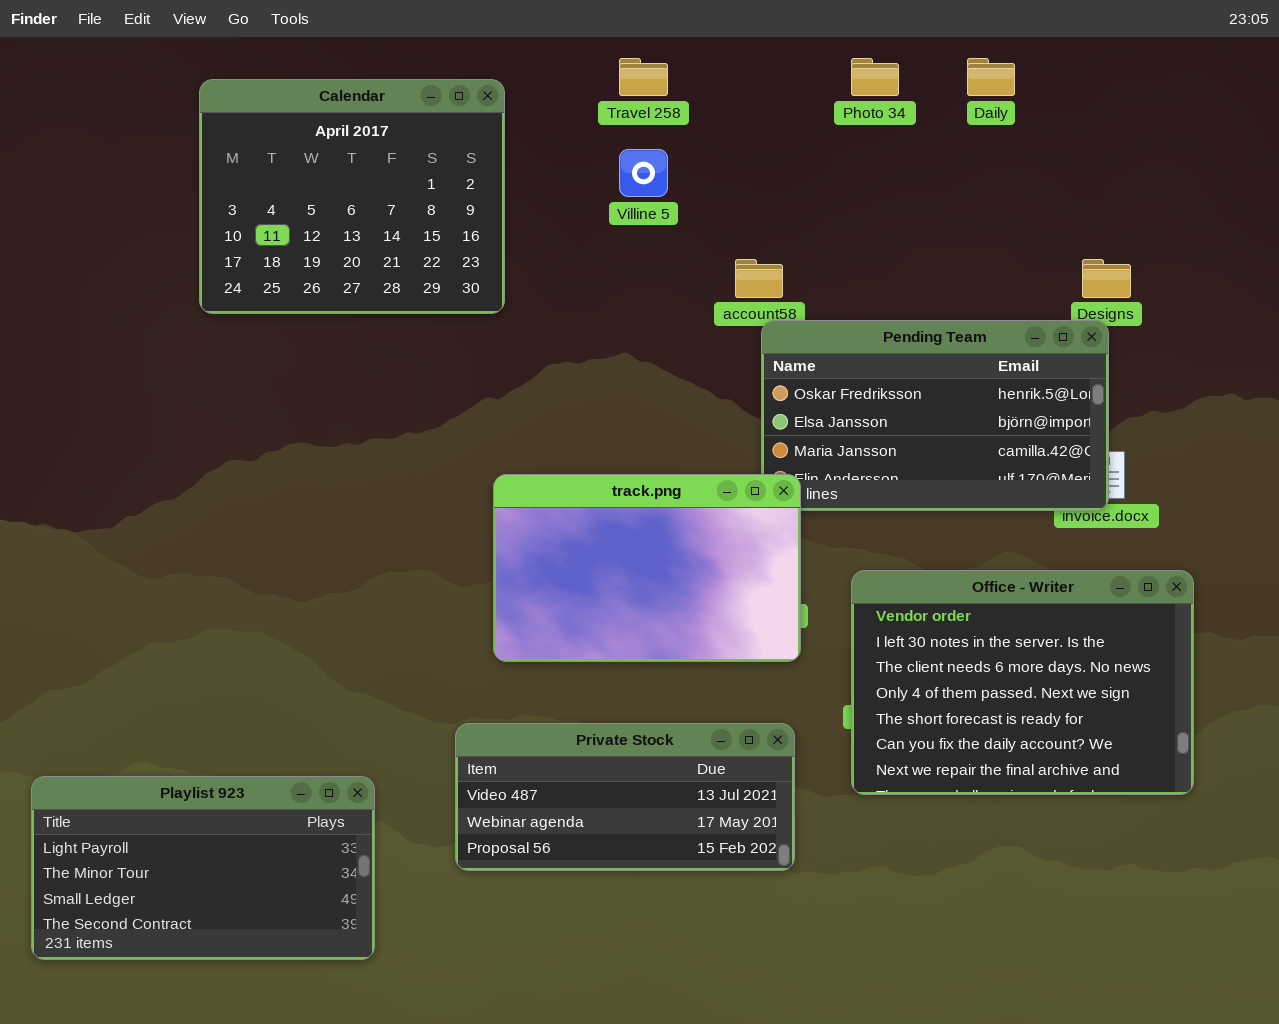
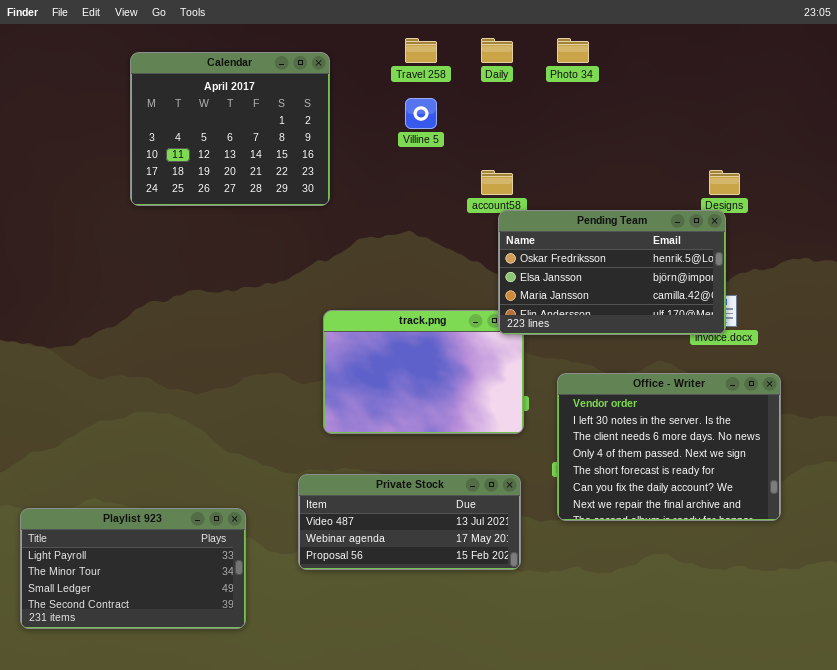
Daily: [967,58,1015,96] -> [481,38,513,63], moved
Pending Team: [761,320,1109,511] -> [498,210,726,335], raised

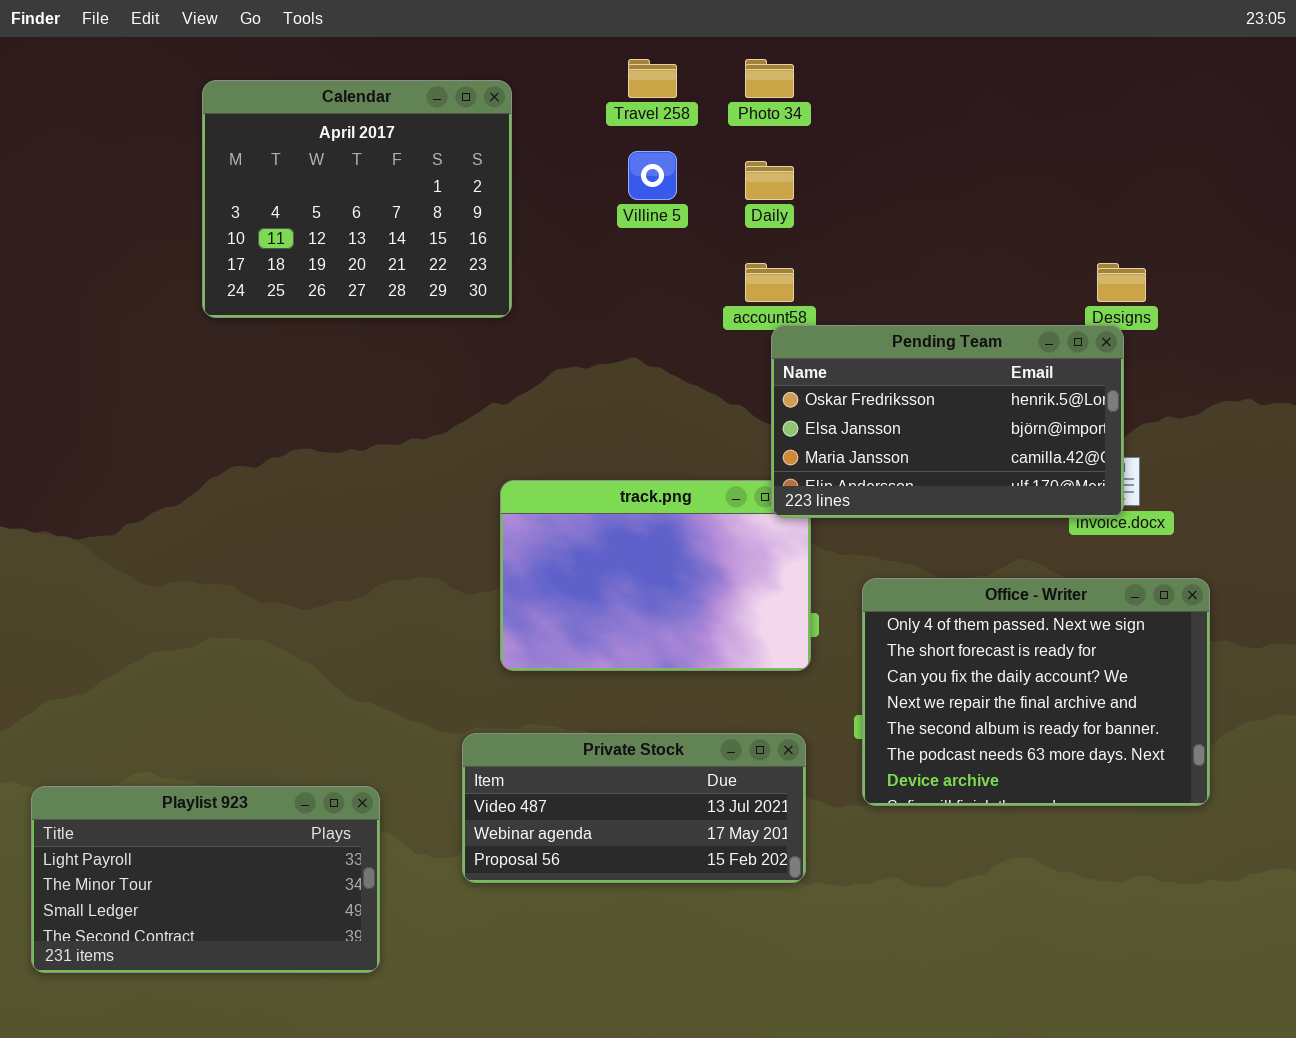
Daily: [481,38,513,63] -> [745,161,794,200], moved
Photo 34: [557,38,589,63] -> [745,59,794,98], moved
Office - Writer: [557,373,781,521] -> [862,578,1210,806], scrolled down 3 rows

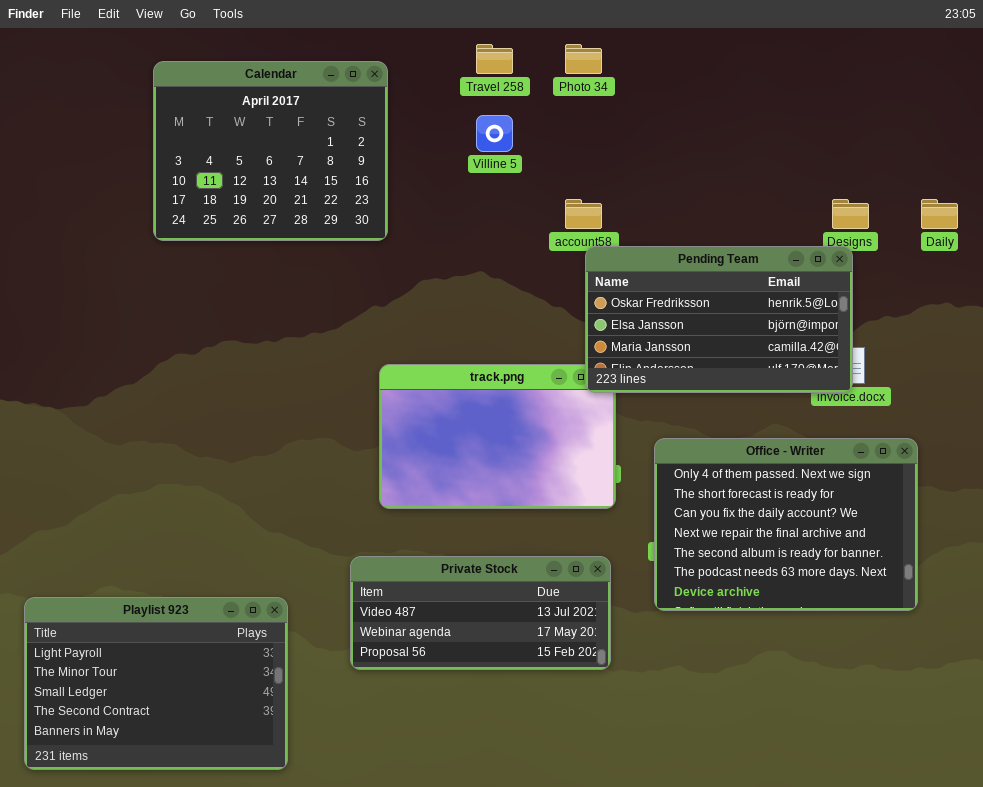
Daily: [745,161,794,200] -> [921,199,958,229], moved
Playlist 923: [31,786,380,973] -> [24,597,288,770], resized

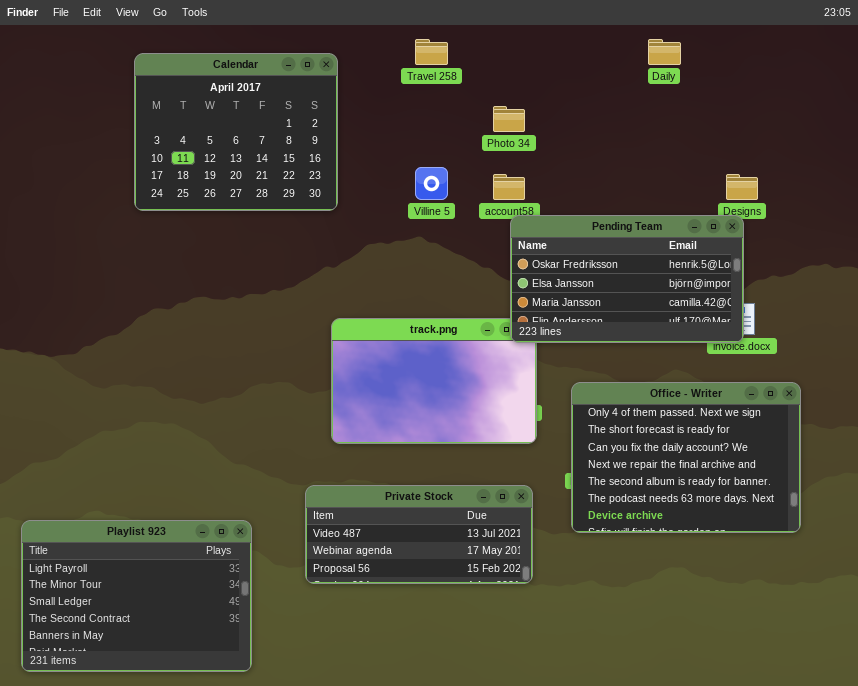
Photo 34: [565,44,602,74] -> [493,106,525,132], moved
Villine 5: [476,115,513,152] -> [415,167,448,200], moved
Daily: [921,199,958,229] -> [648,39,681,65], moved

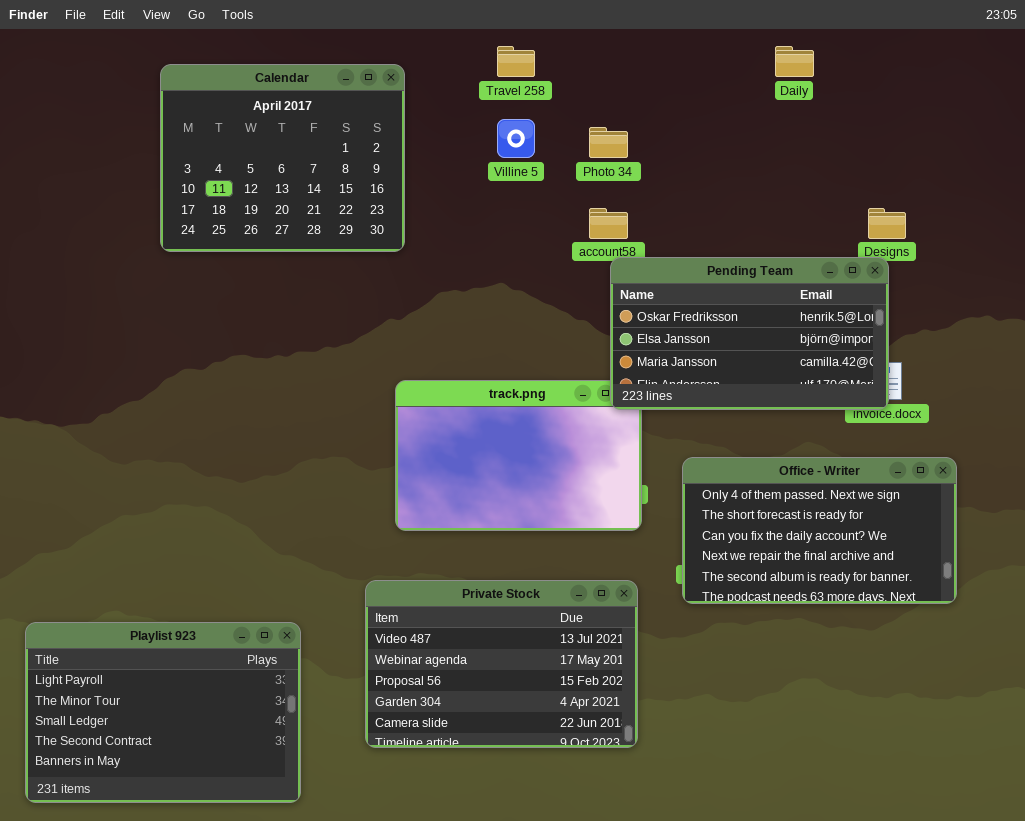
Villine 5: [415,167,448,200] -> [497,119,535,158], moved
Office - Writer: [571,382,801,533] -> [682,457,957,604], resized
Private Stock: [305,485,533,584] -> [365,580,638,748], resized

